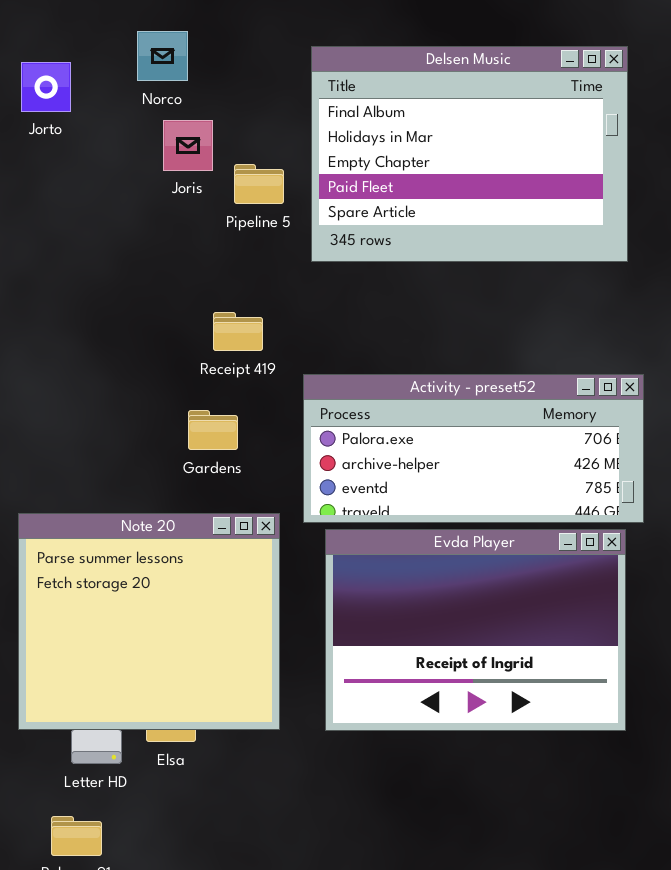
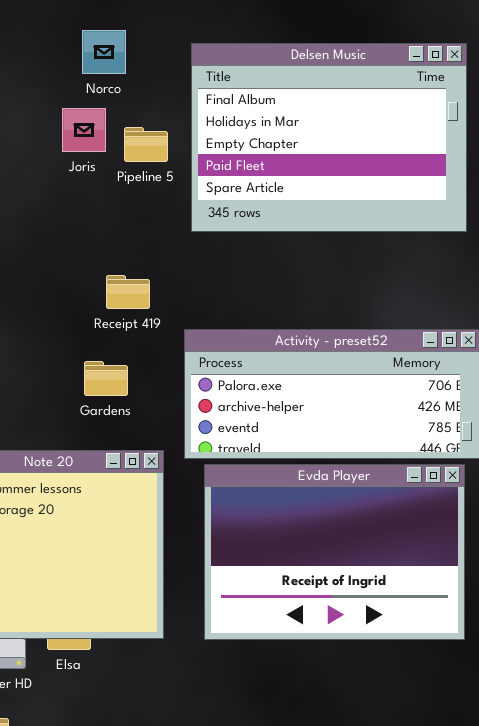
Norco: [137,31,188,81] -> [82,30,126,74], moved
Pipeline 5: [234,164,284,204] -> [124,127,168,162], moved

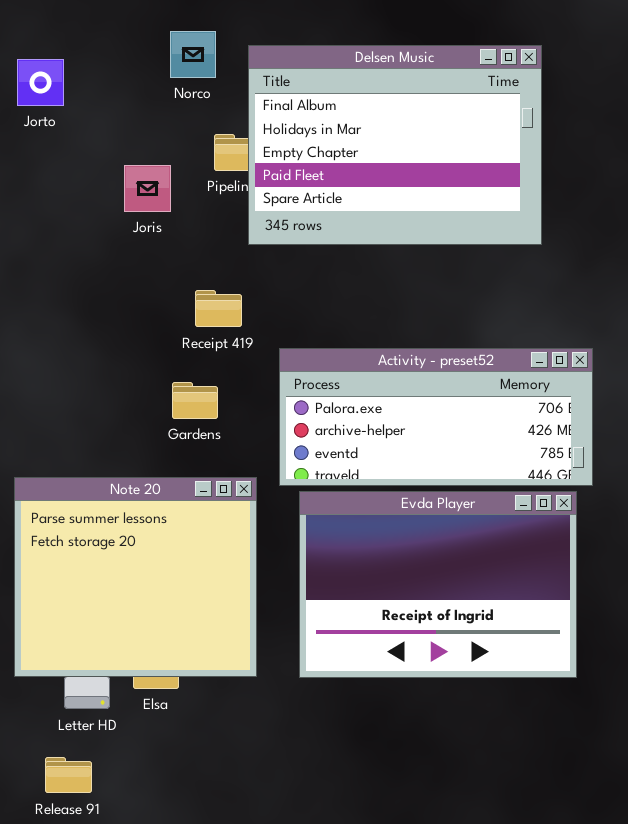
Delsen Music: [191,43,467,232] -> [248,45,542,245], moved
Joris: [62,108,106,152] -> [124,165,171,212], moved

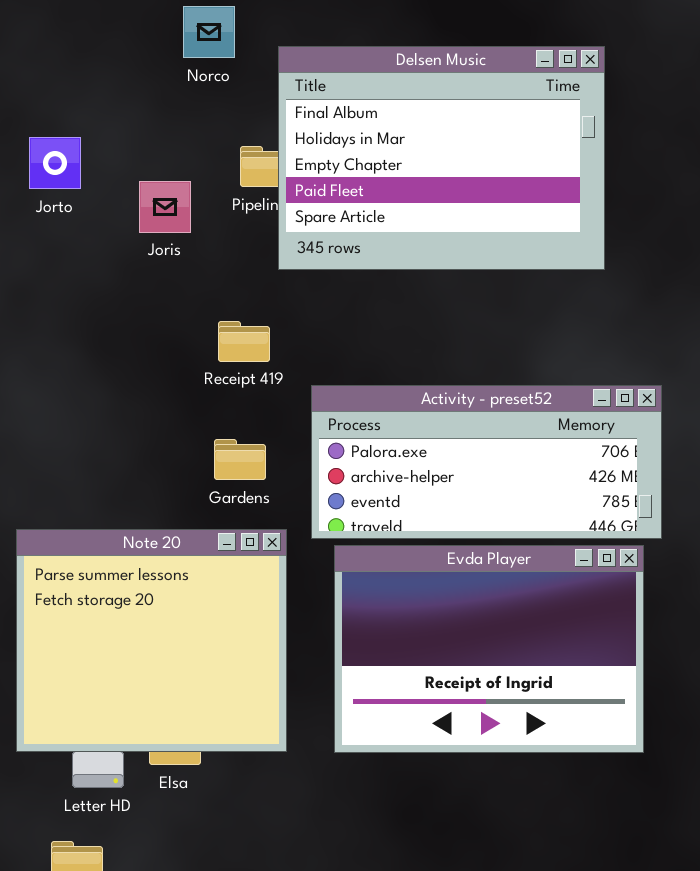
Norco: [170,31,216,78] -> [183,6,235,58], moved
Jorto: [17,59,64,106] -> [29,137,81,189], moved
Gardens: [172,382,218,419] -> [214,439,266,480], moved

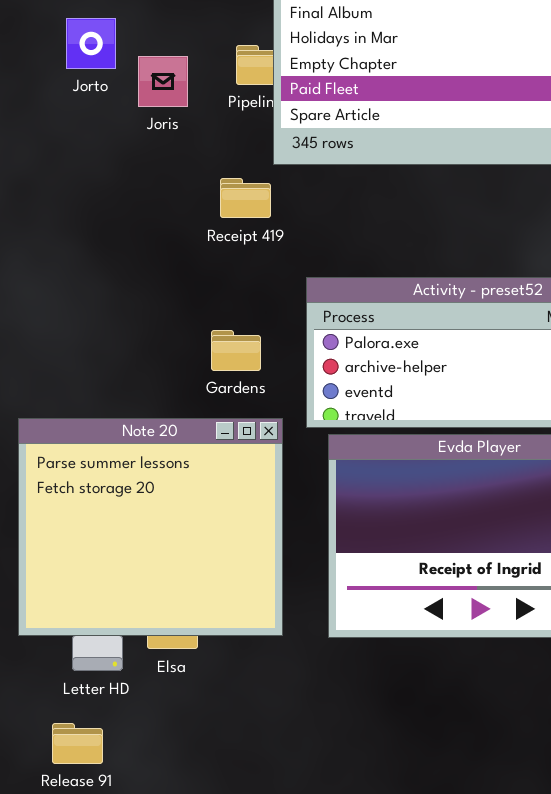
Jorto: [29,137,81,189] -> [66,18,116,69], moved
Joris: [139,181,191,233] -> [138,56,188,107], moved
Receipt 419: [218,321,270,362] -> [220,178,271,218], moved

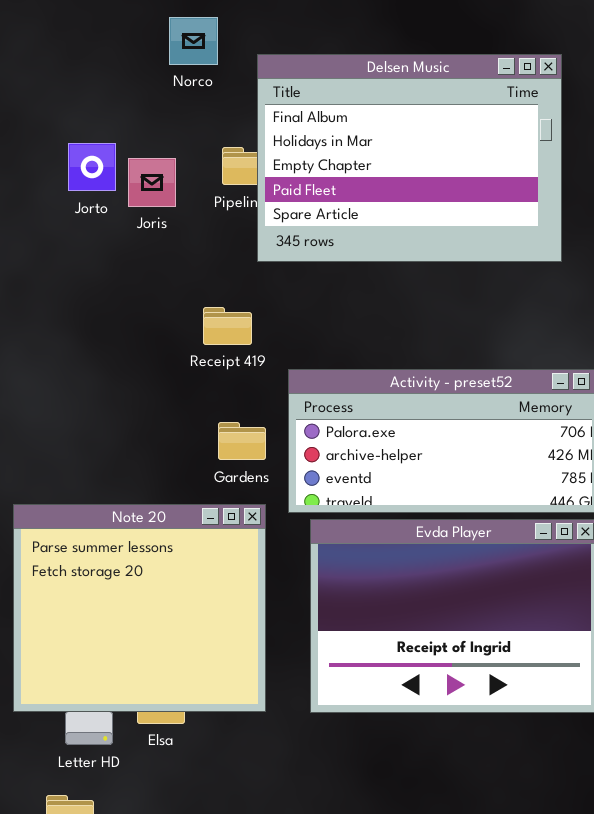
Jorto: [66,18,116,69] -> [68,143,116,191], moved
Receipt 419: [220,178,271,218] -> [203,307,252,345], moved
Gardens: [211,330,261,371] -> [218,422,266,460], moved

